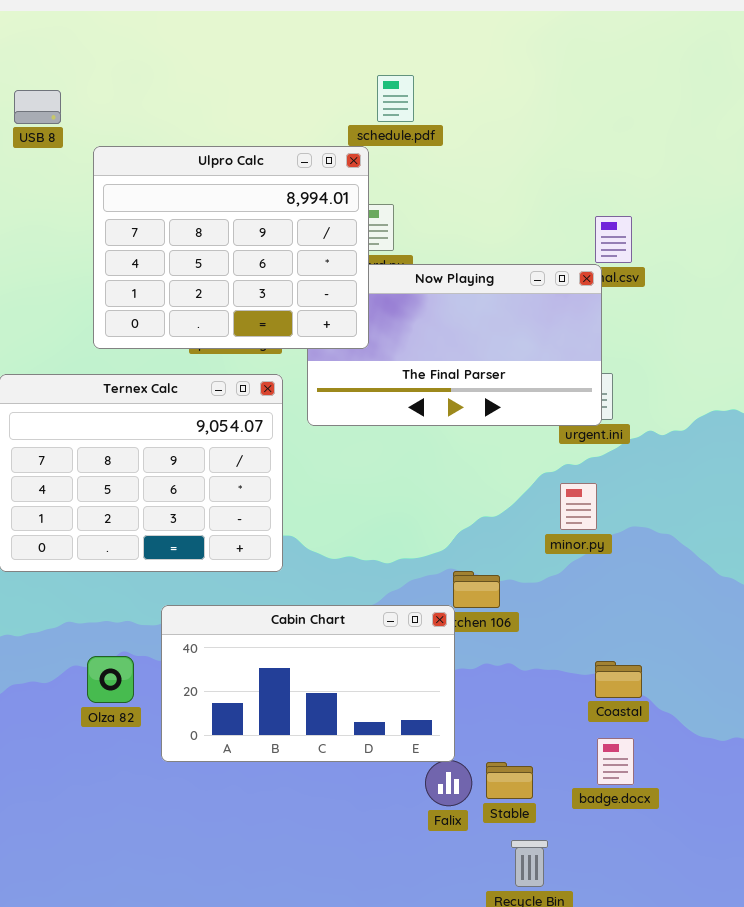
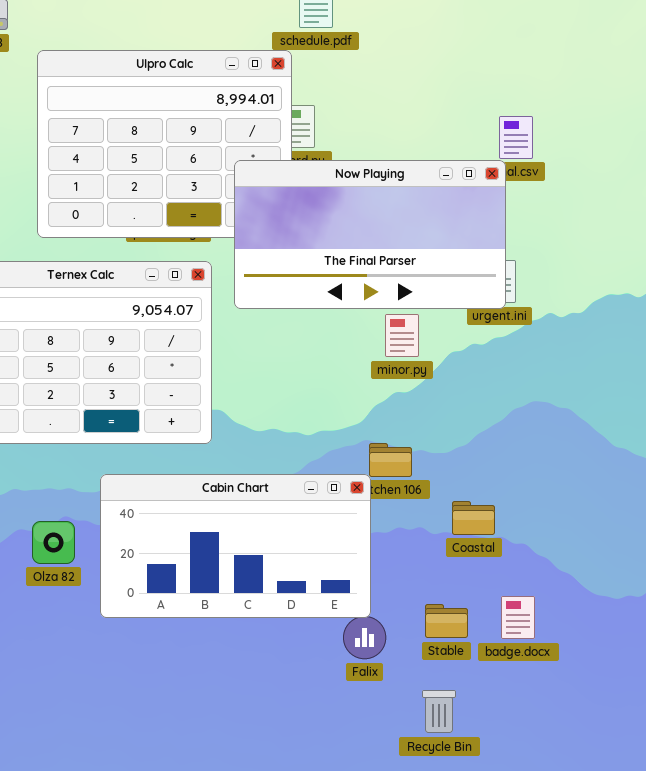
Now Playing: [307,264,602,426] -> [234,160,506,309], raised
minor.py: [560,483,597,530] -> [385,314,419,357], moved
Coastal: [595,661,642,698] -> [452,501,495,535], moved
Stable: [486,762,533,799] -> [425,604,468,638], moved

